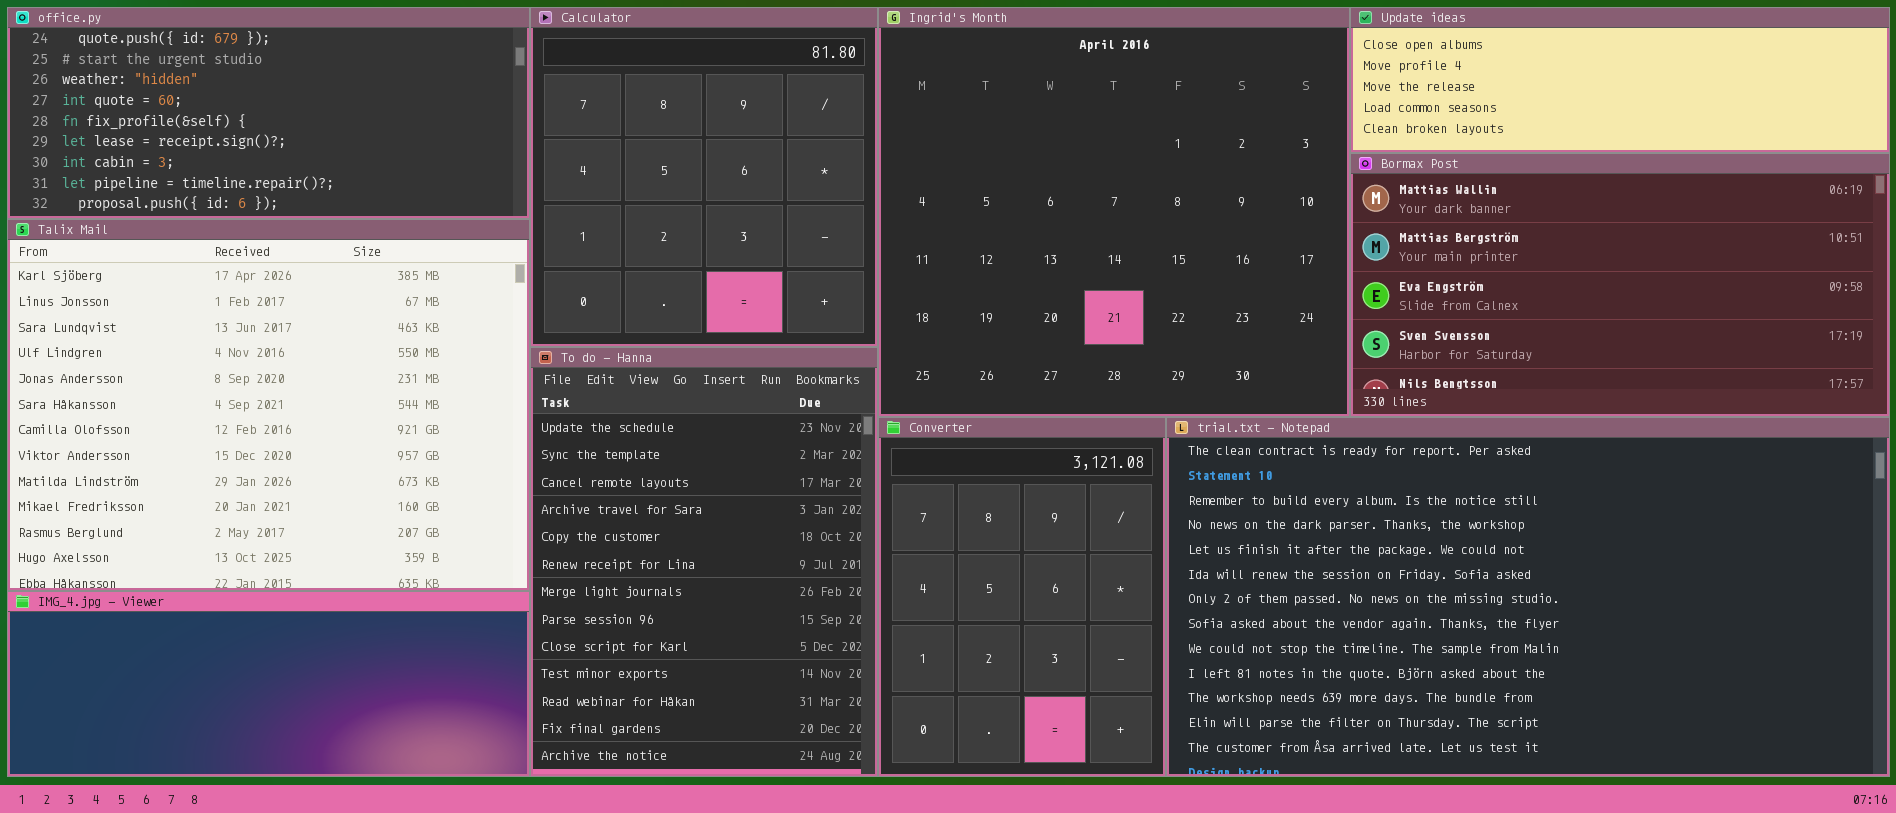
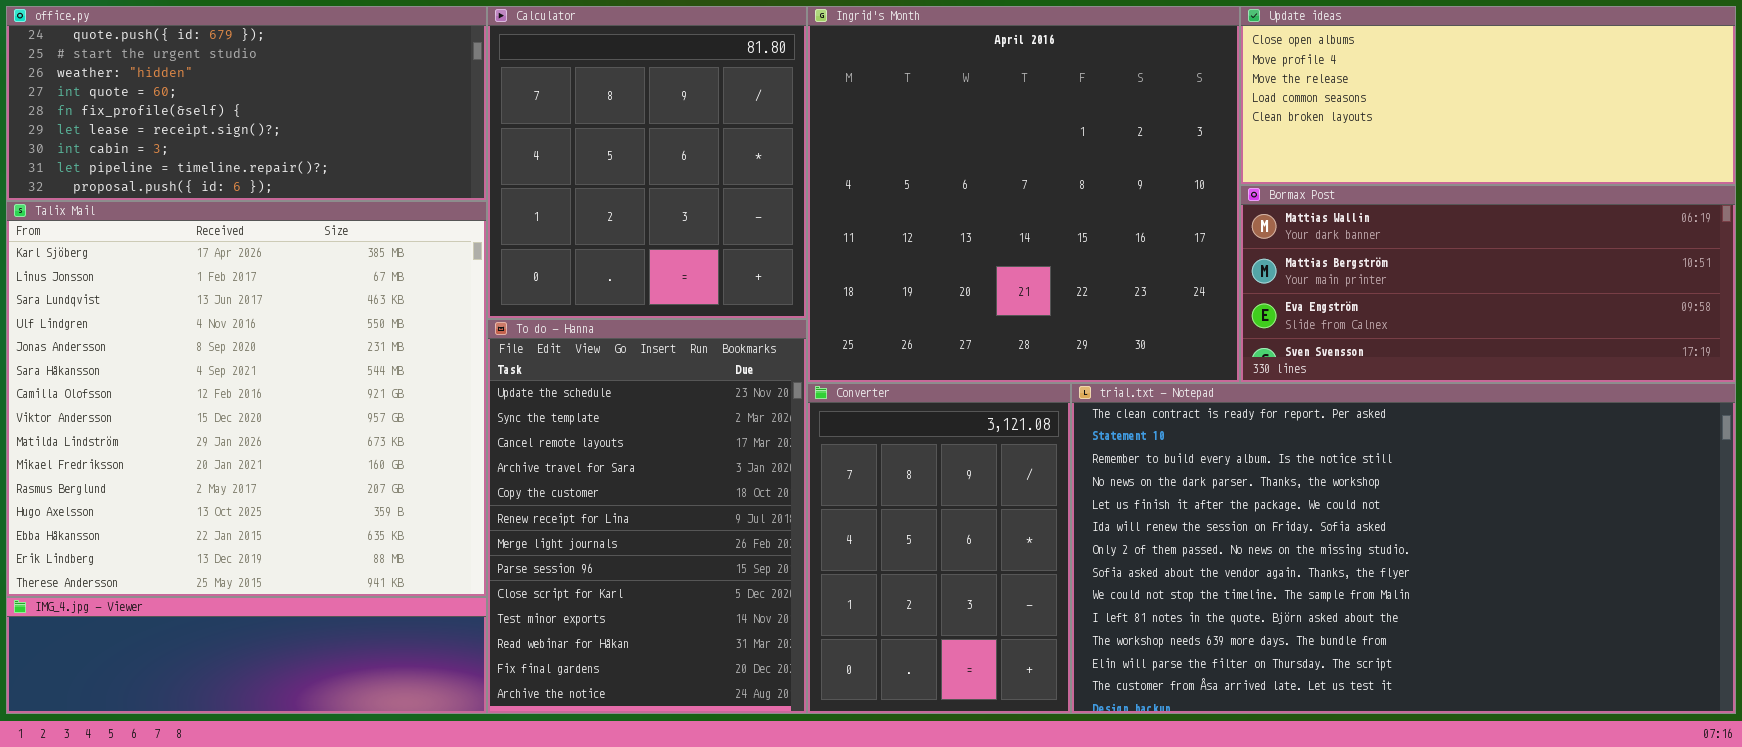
Update ideas: [1350,7,1890,153] -> [1240,6,1736,185], resized
Bormax Post: [1350,153,1890,417] -> [1240,185,1736,383], resized
Talix Mail: [7,219,530,591] -> [6,201,487,597], resized
IMG_4.jpg - Viewer: [7,591,530,777] -> [6,597,487,714], resized

